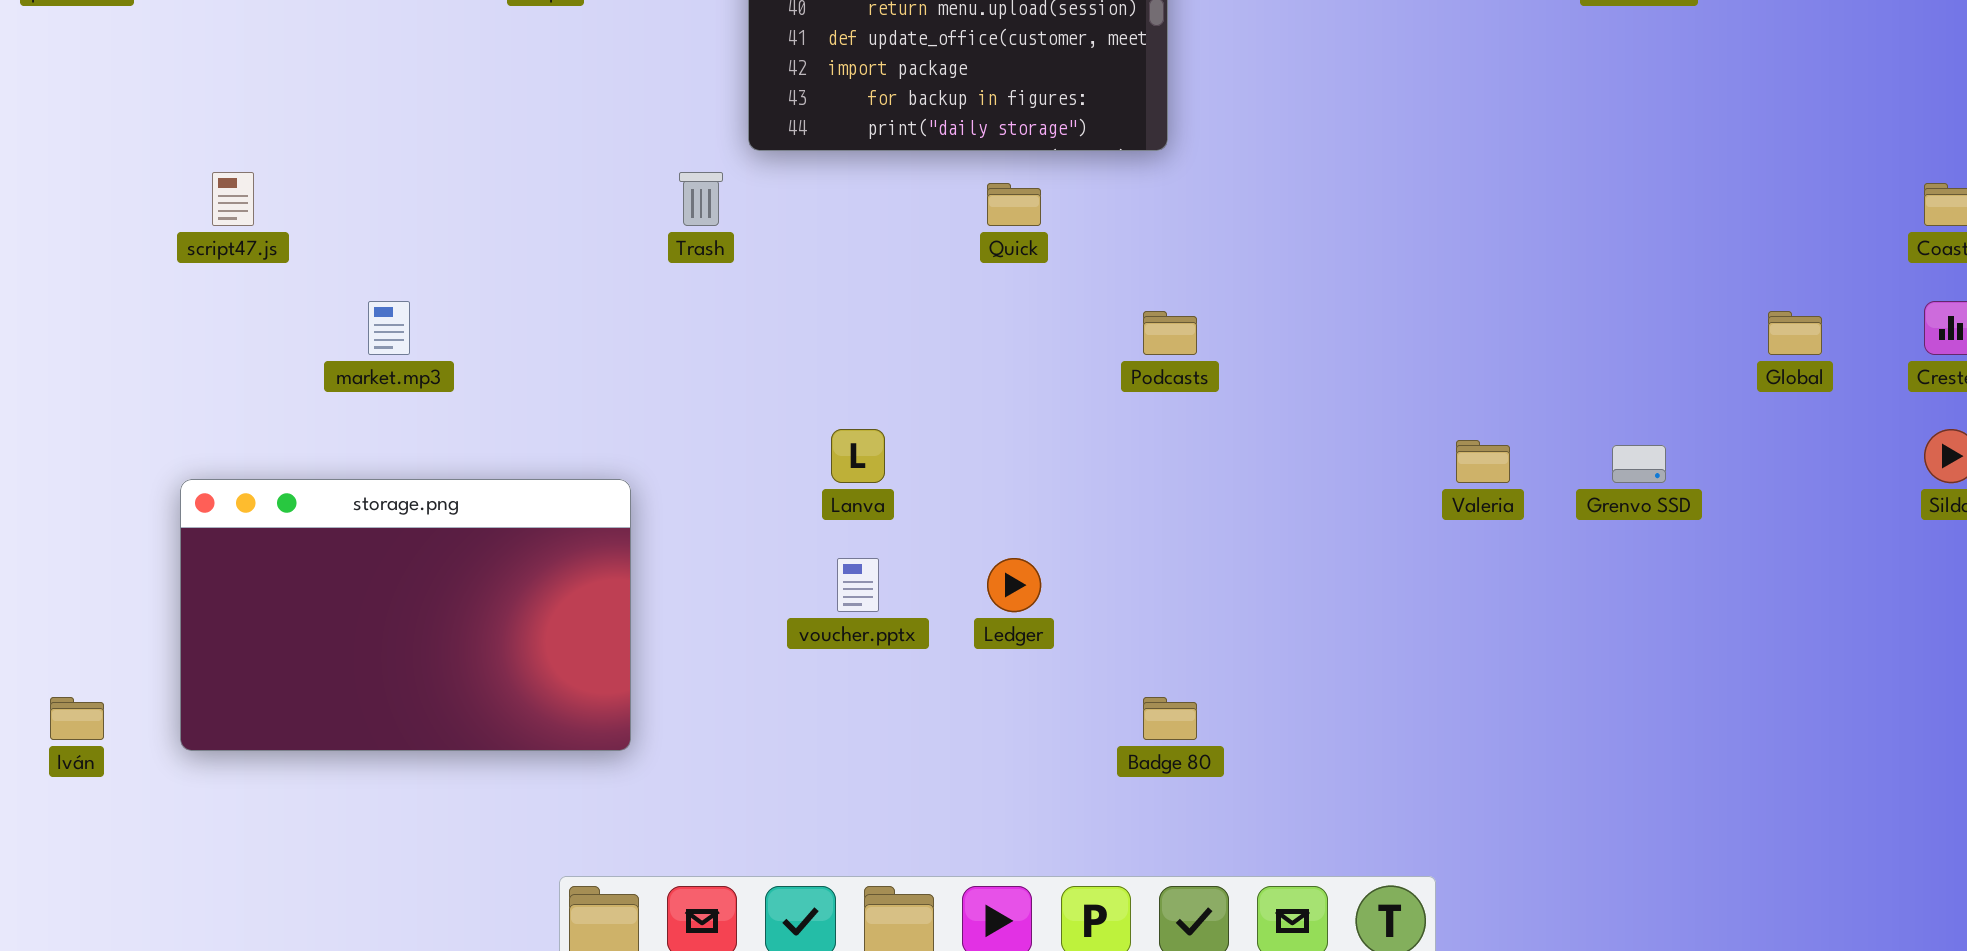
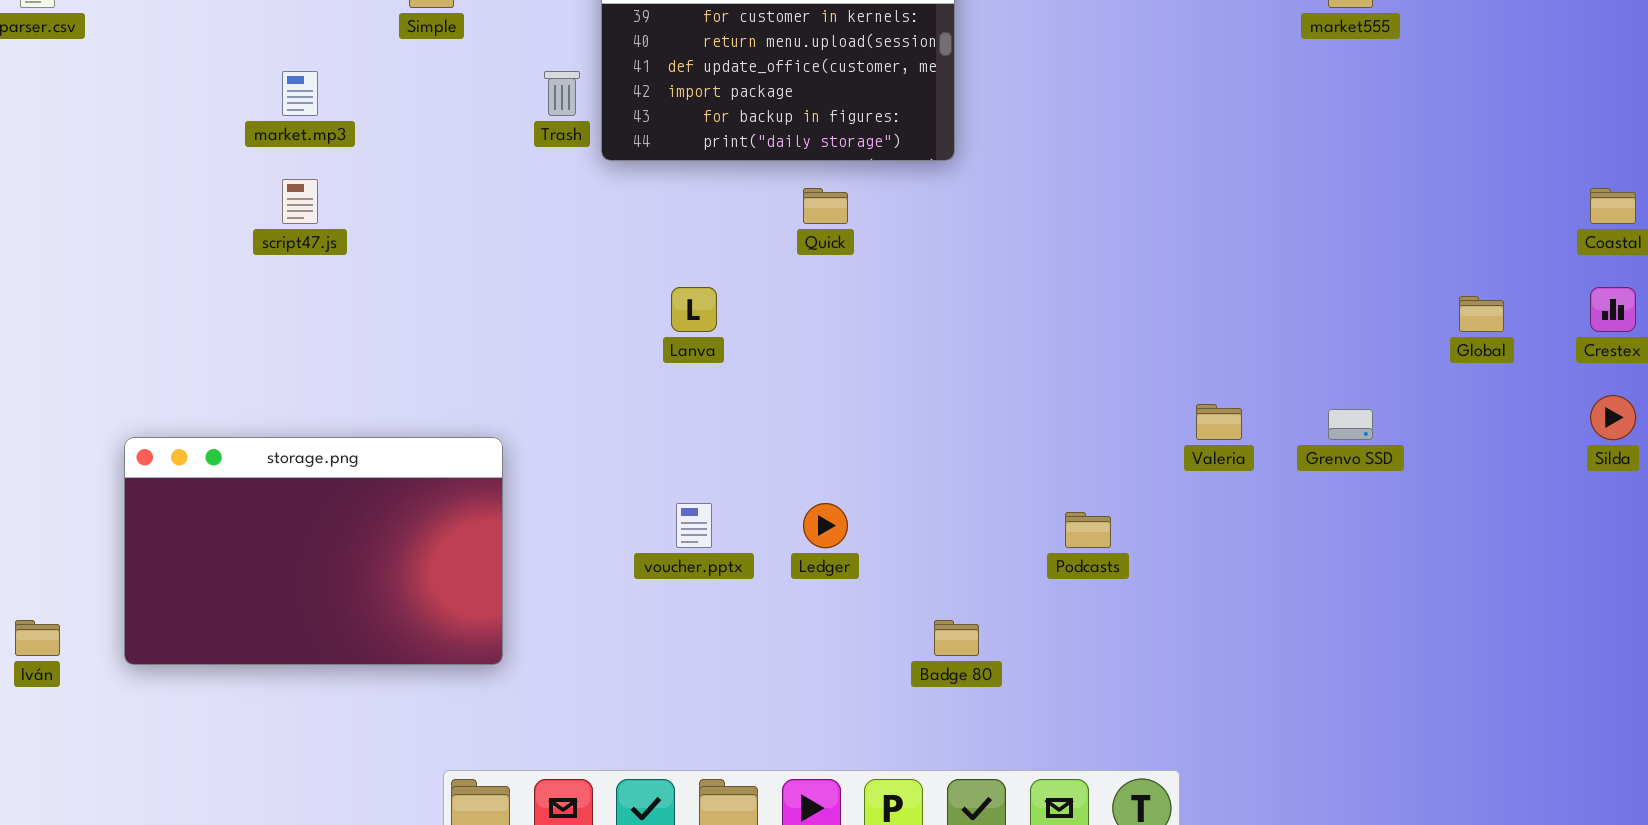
script47.js: [212,172,254,226] -> [282,179,318,224], moved
Trash: [679,172,723,226] -> [544,71,580,116], moved
market.mp3: [368,301,410,355] -> [282,71,318,116], moved
Podcasts: [1143,311,1197,355] -> [1065,512,1111,548], moved
Lanva: [831,429,885,483] -> [671,287,717,332], moved

